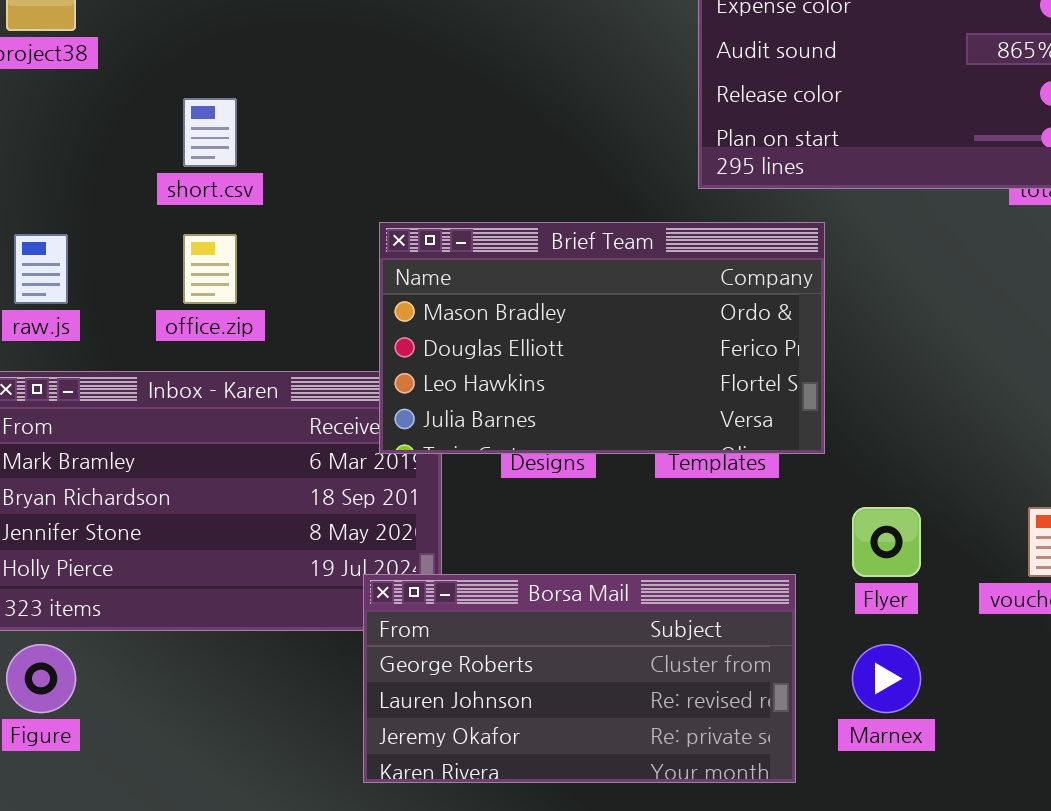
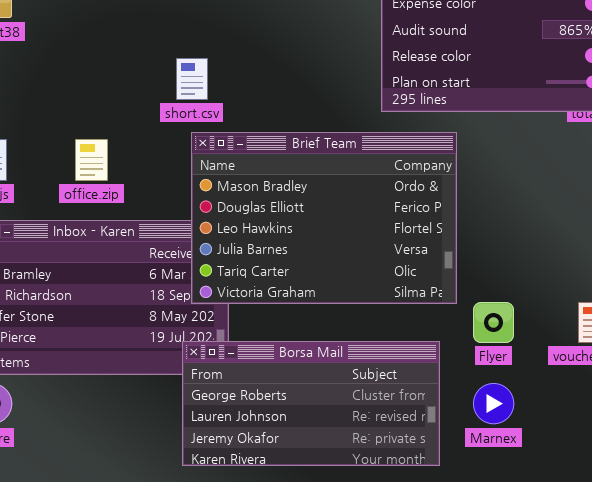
short.csv: [183,98,237,167] -> [176,58,208,100], moved
Brief Team: [379,222,825,454] -> [191,132,457,304], resized

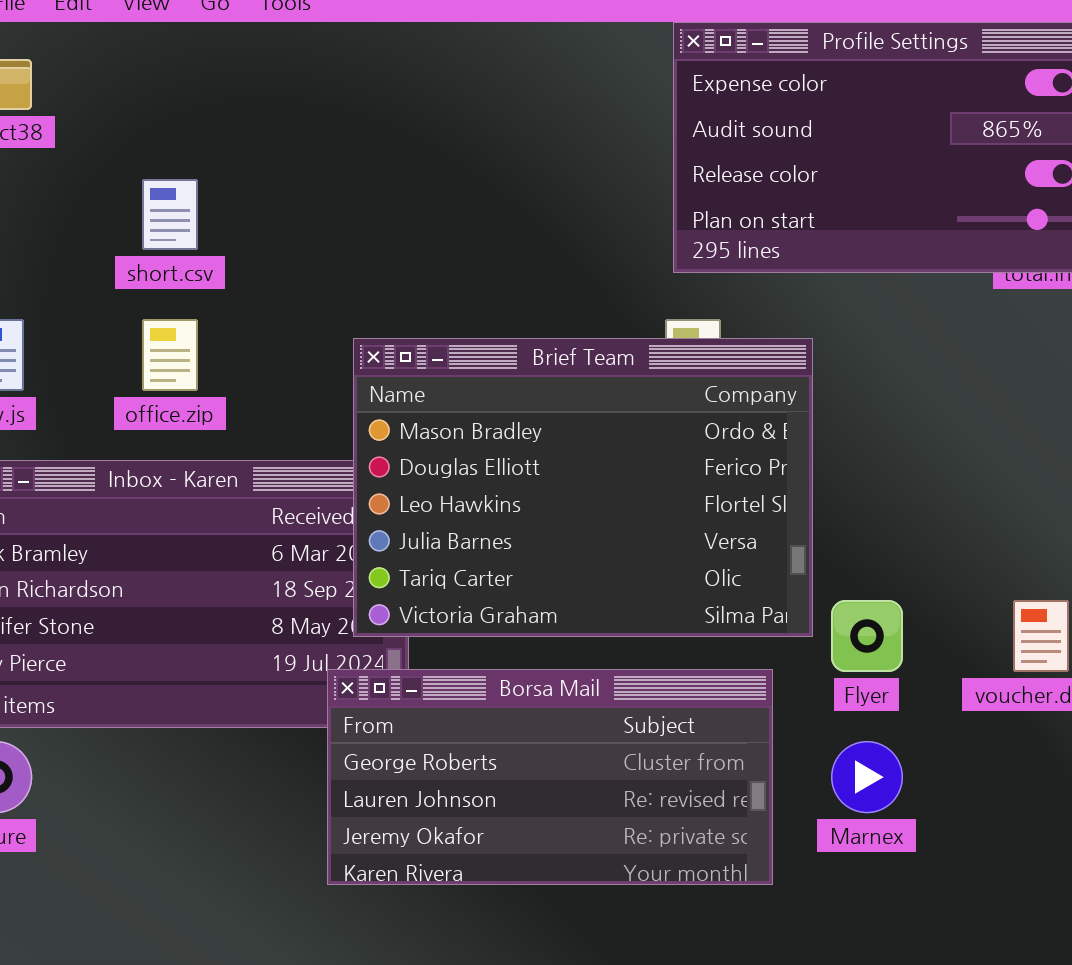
short.csv: [176,58,208,100] -> [142,179,198,250], moved
Brief Team: [191,132,457,304] -> [353,338,813,637], moved

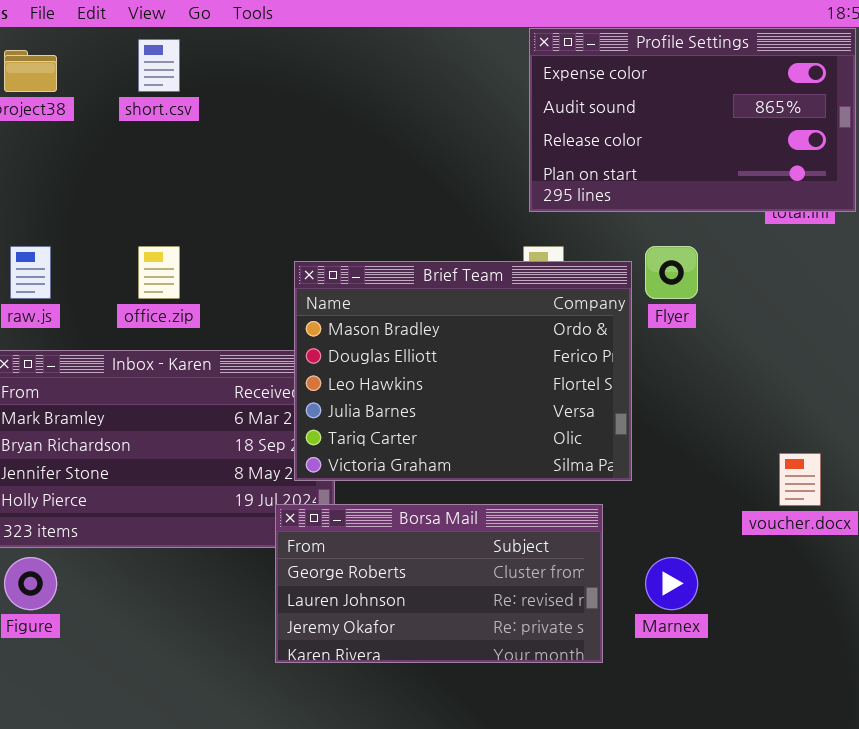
short.csv: [142,179,198,250] -> [138,39,180,92], moved
Flyer: [831,600,903,672] -> [645,246,698,299], moved

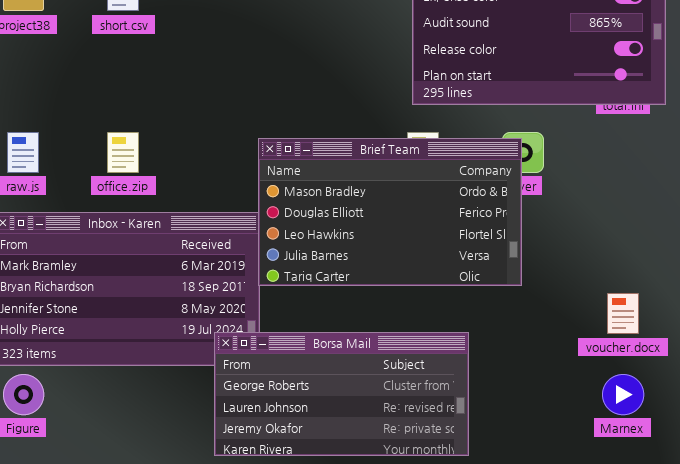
Brief Team: [294,261,632,481] -> [258,138,522,286], moved, resized
Marnex: [645,557,698,610] -> [602,374,644,415], moved

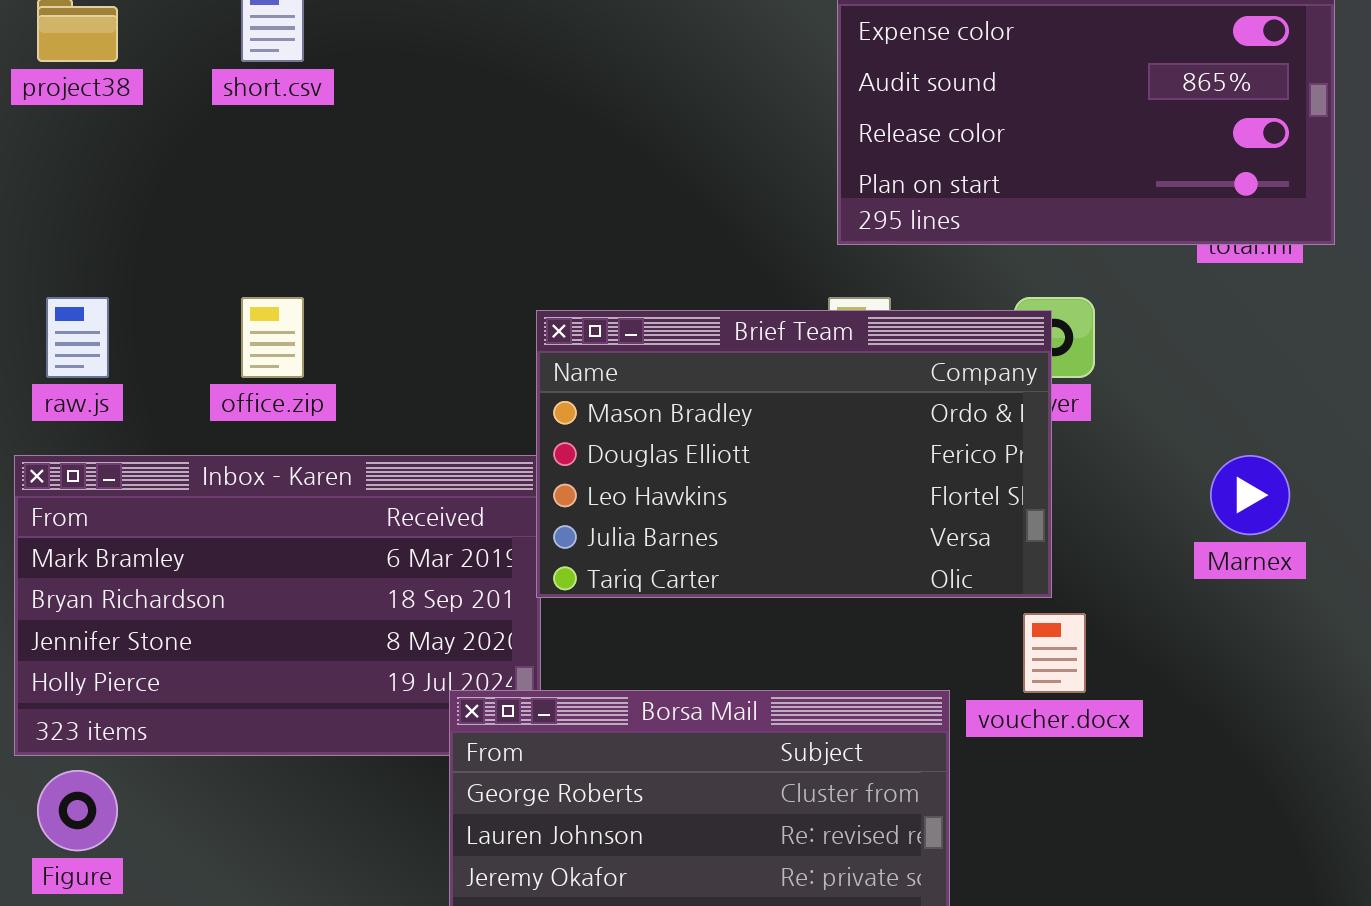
voucher.docx: [607,293,639,334] -> [1023,613,1086,693], moved
Marnex: [602,374,644,415] -> [1210,455,1290,535], moved

